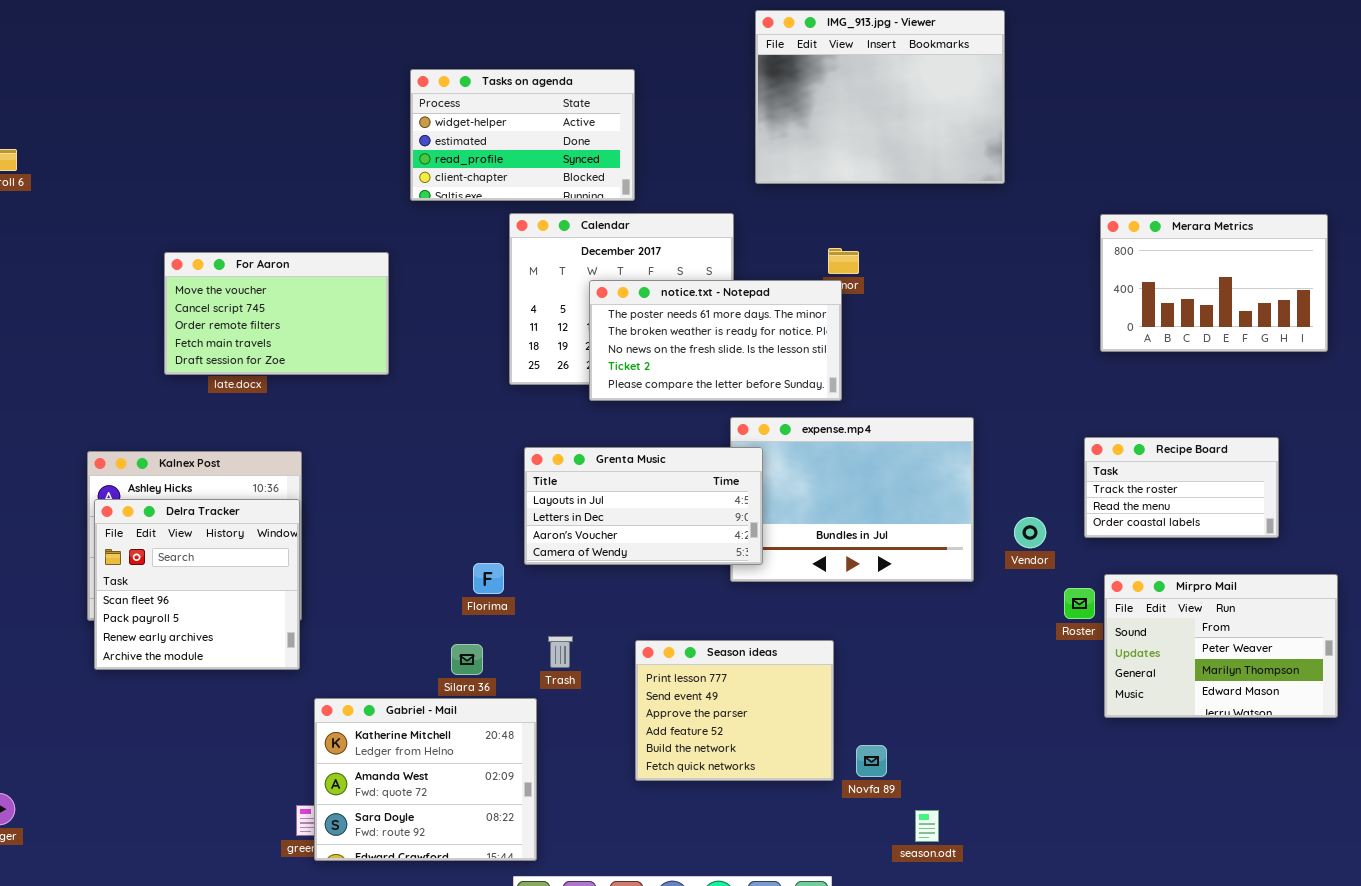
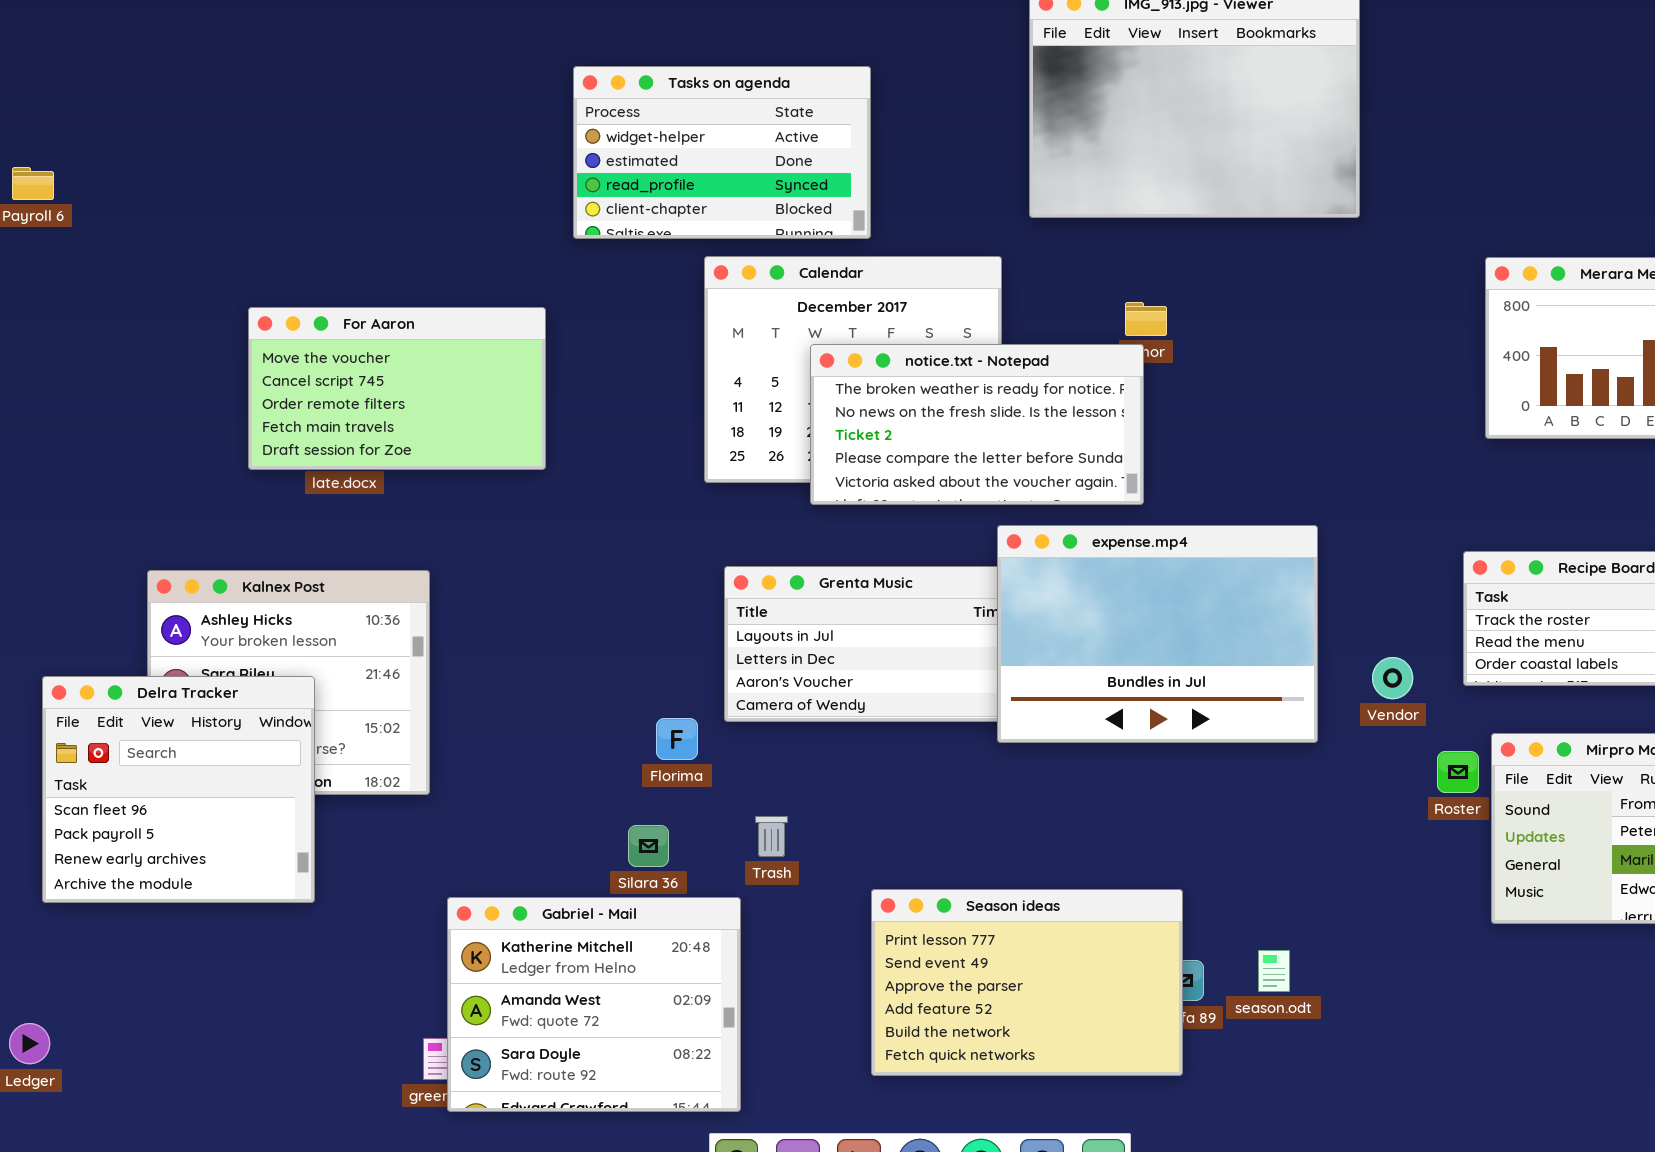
notice.txt - Notepad: [589,280,842,401] -> [810,344,1144,505], scrolled down 1 row
expense.mp4: [730,417,974,582] -> [997,525,1318,743], raised
Delra Tracker: [94,499,300,670] -> [42,676,315,903], moved
Season ideas: [635,640,834,781] -> [871,889,1183,1076], moved, resized
season.odt: [915,810,939,842] -> [1258,950,1290,992], moved

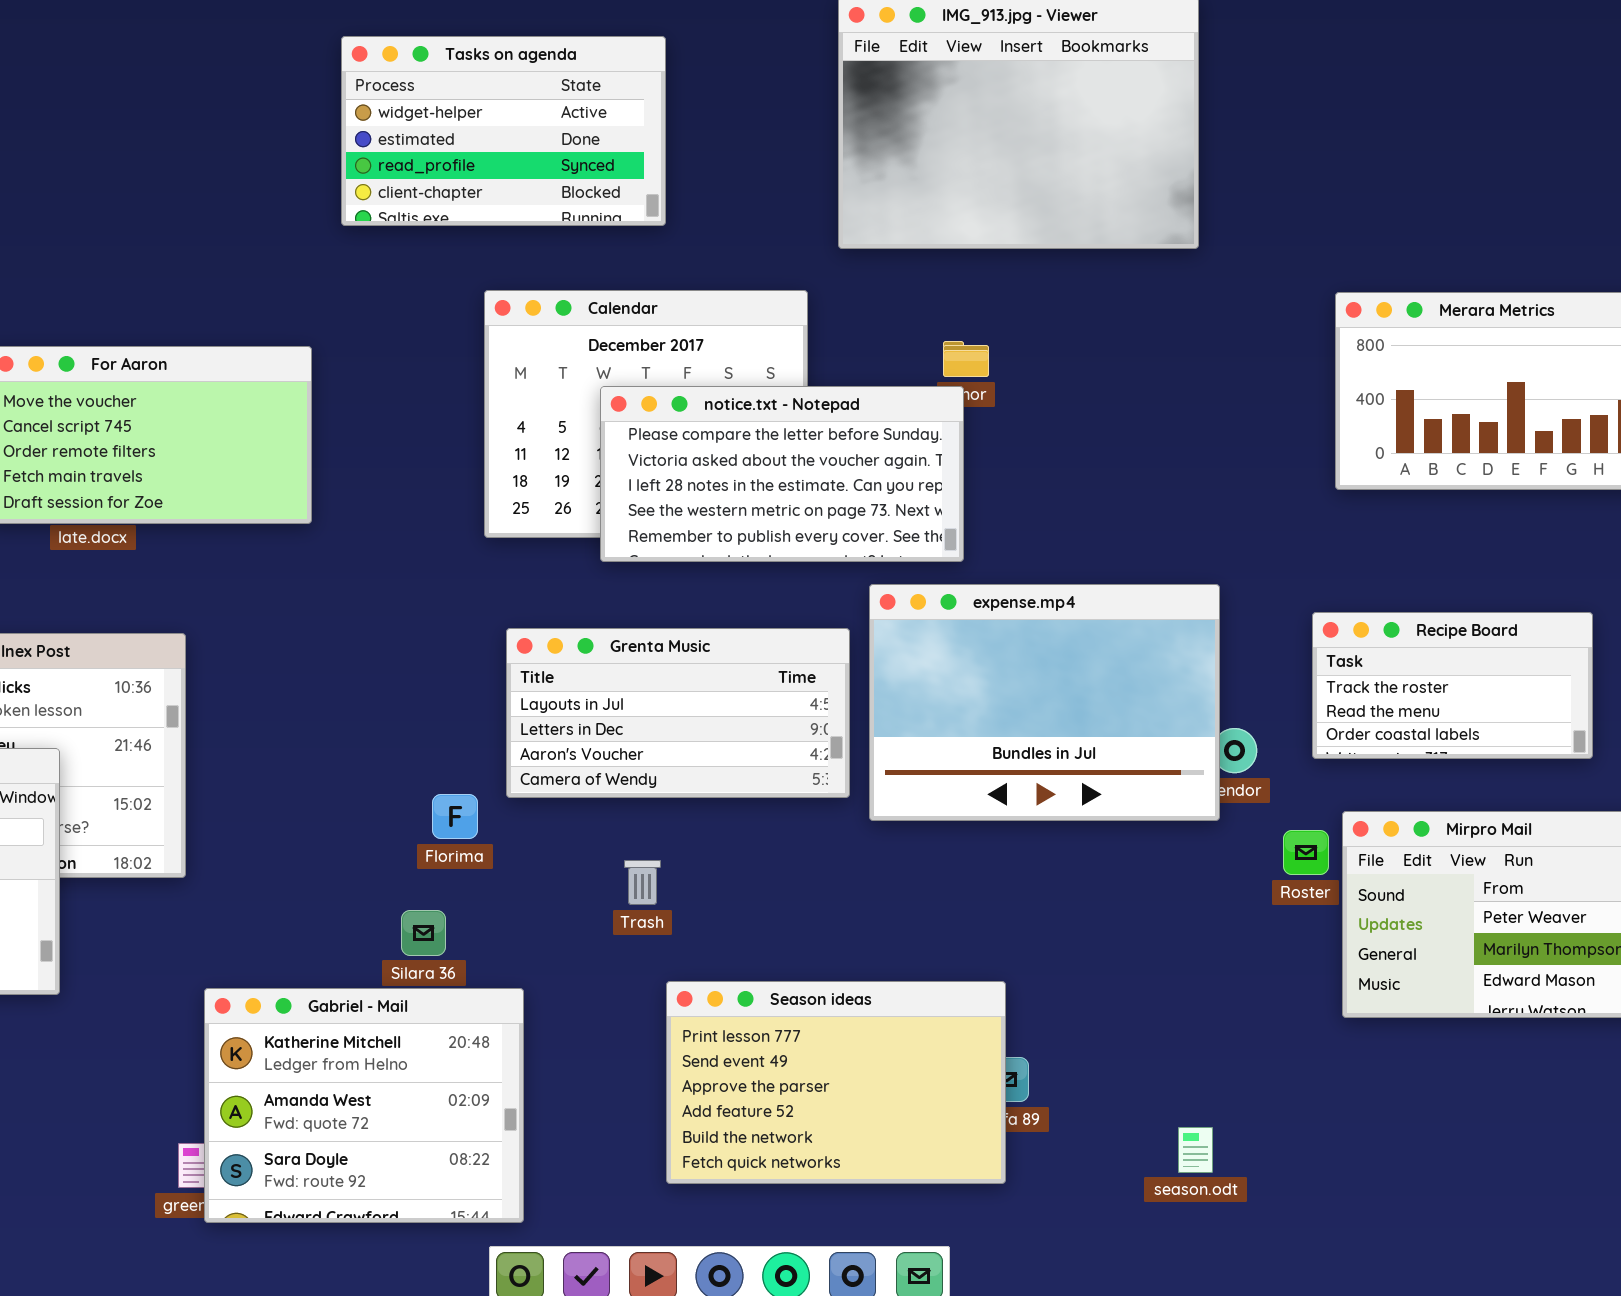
Tasks on agenda: [573,66,871,239] -> [341,36,666,226], moved
notice.txt - Notepad: [810,344,1144,505] -> [600,386,964,562], scrolled down 3 rows
expense.mp4: [997,525,1318,743] -> [869,584,1220,821], moved
Trash: [755,816,788,857] -> [624,860,661,905], moved
season.odt: [1258,950,1290,992] -> [1178,1127,1213,1173], moved

